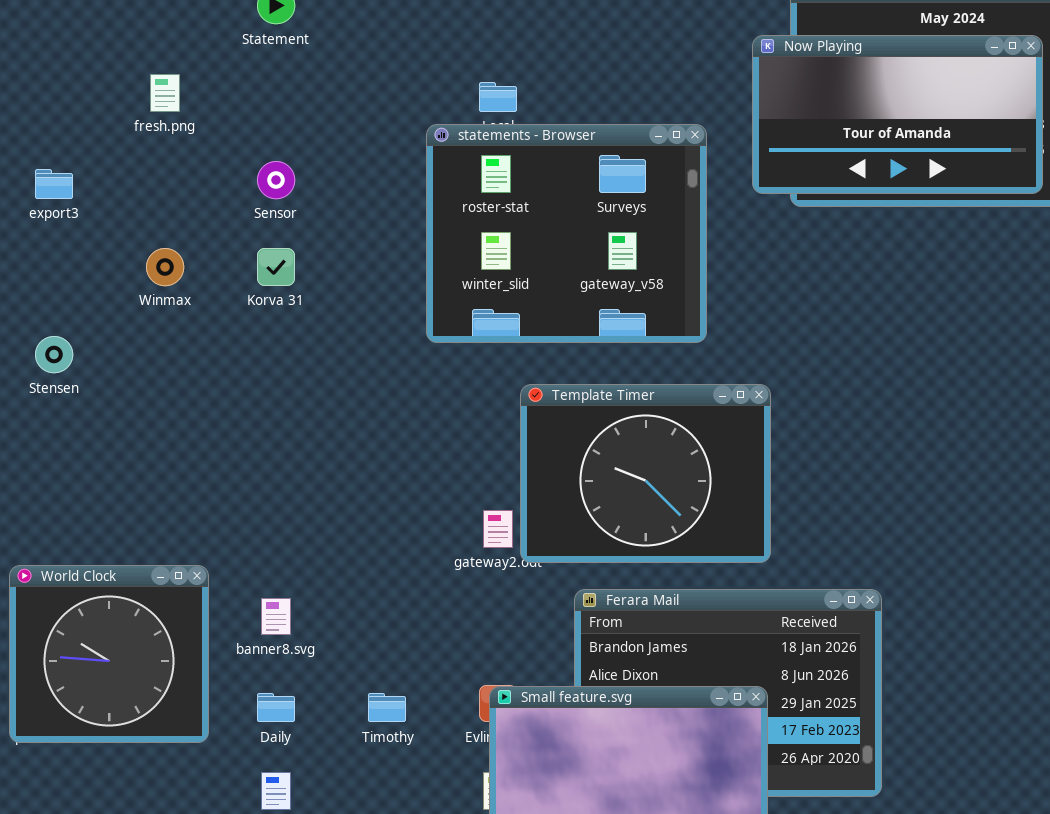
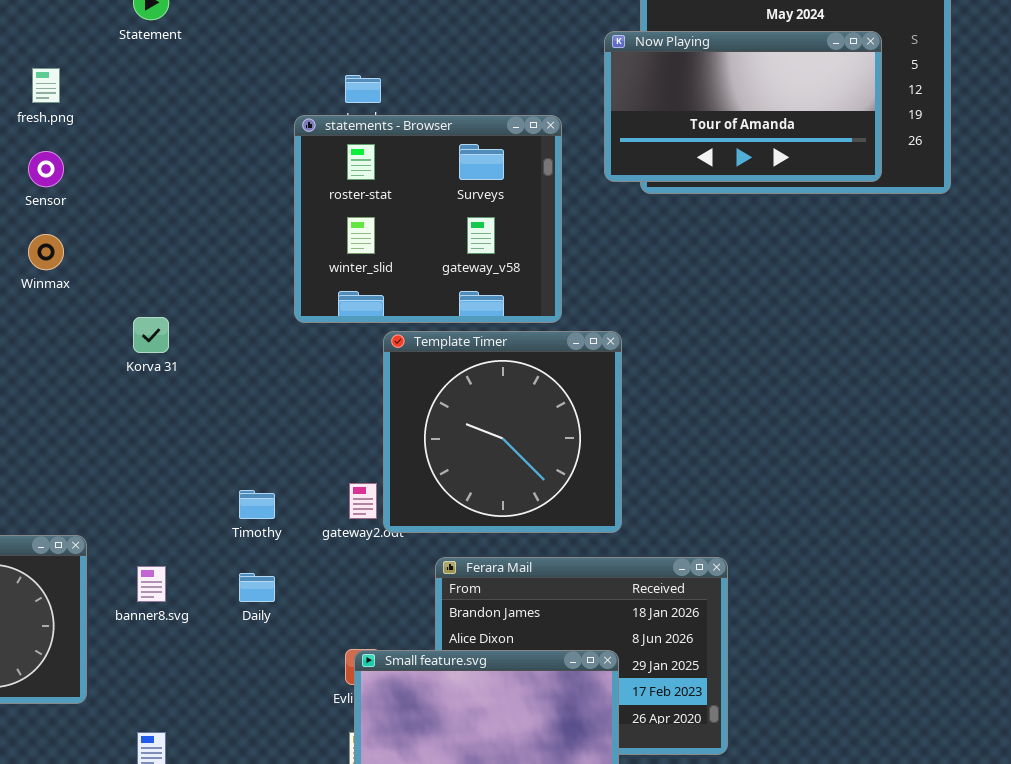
Sensor: [257,161,295,199] -> [28,151,64,187], moved
Korva 31: [257,248,295,286] -> [133,317,169,353], moved
Template Timer: [520,384,771,563] -> [383,331,622,533], resized
Daily: [257,693,295,722] -> [239,573,275,602], moved
Timothy: [368,693,406,722] -> [239,490,275,519], moved

